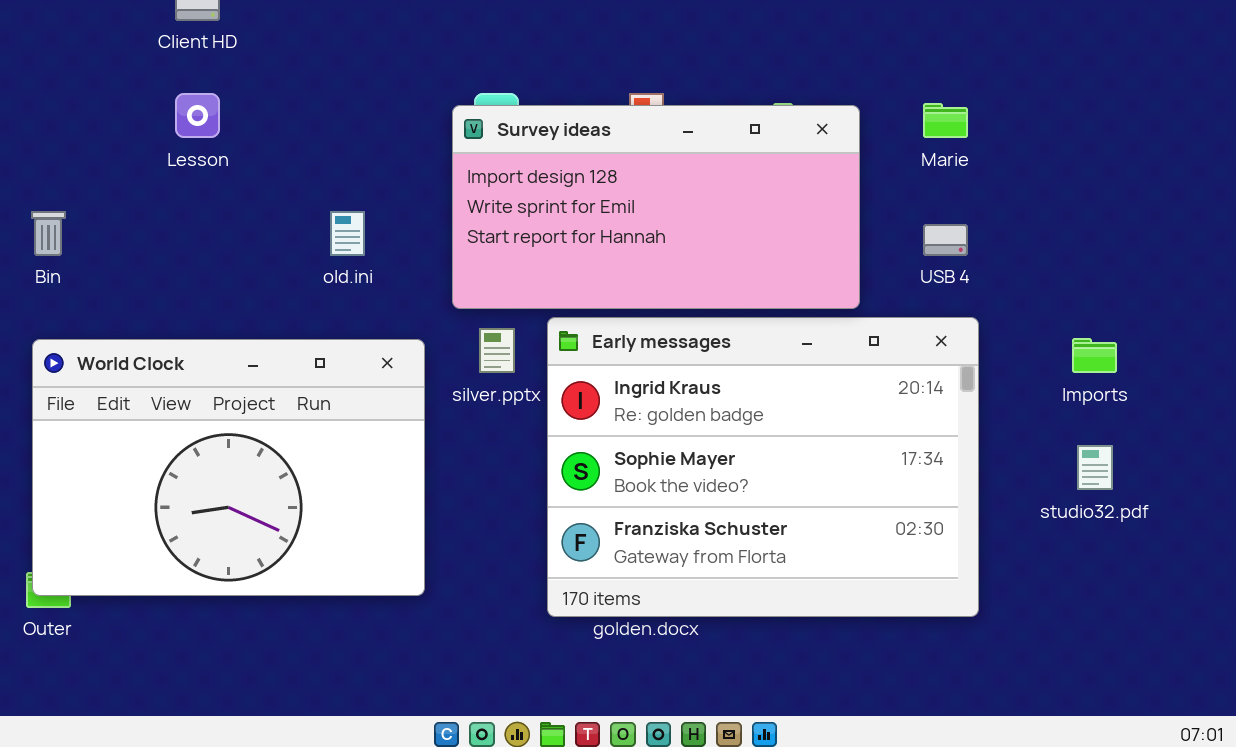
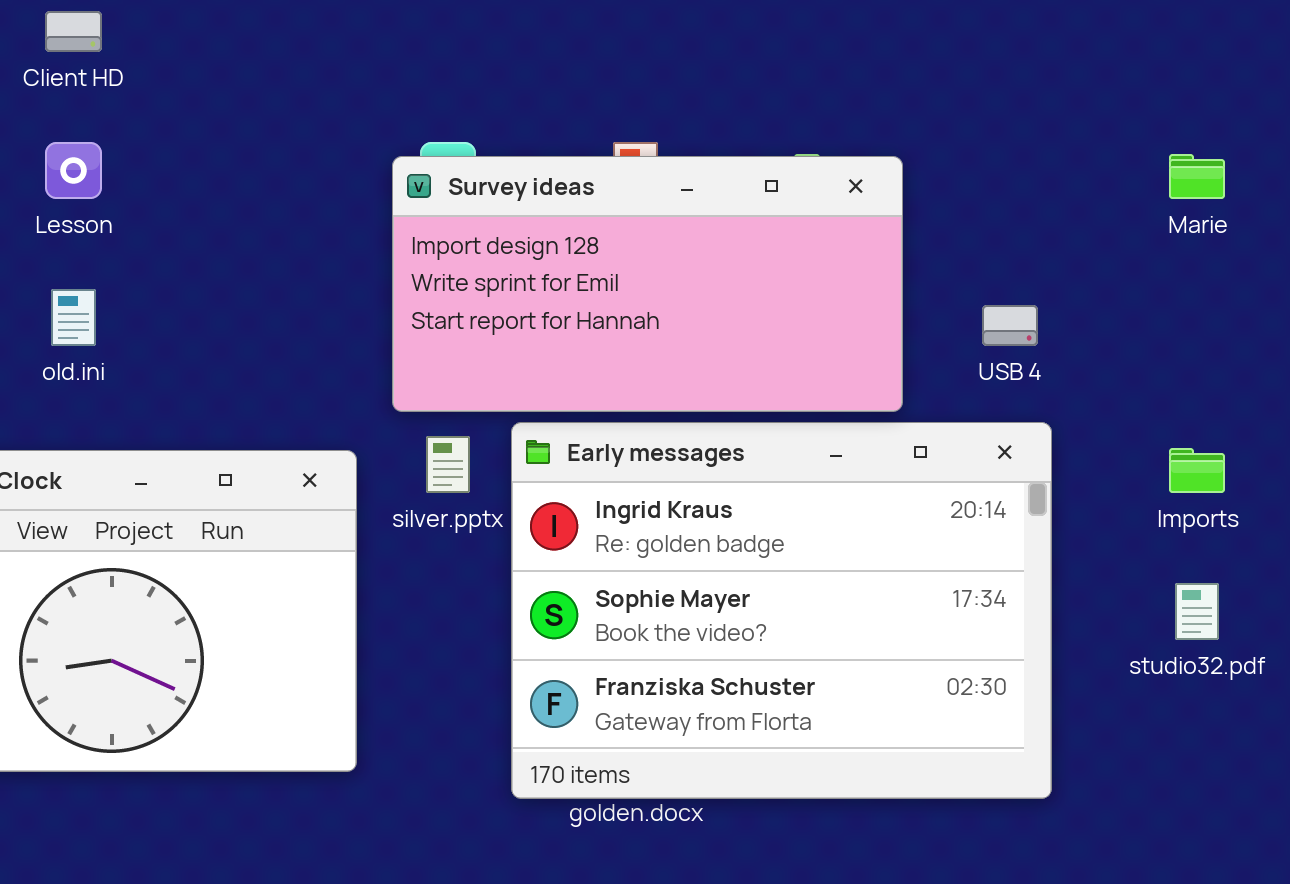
Marie: [923,103,968,138] -> [1169,154,1225,199], moved
old.ini: [330,211,365,256] -> [51,289,96,346], moved

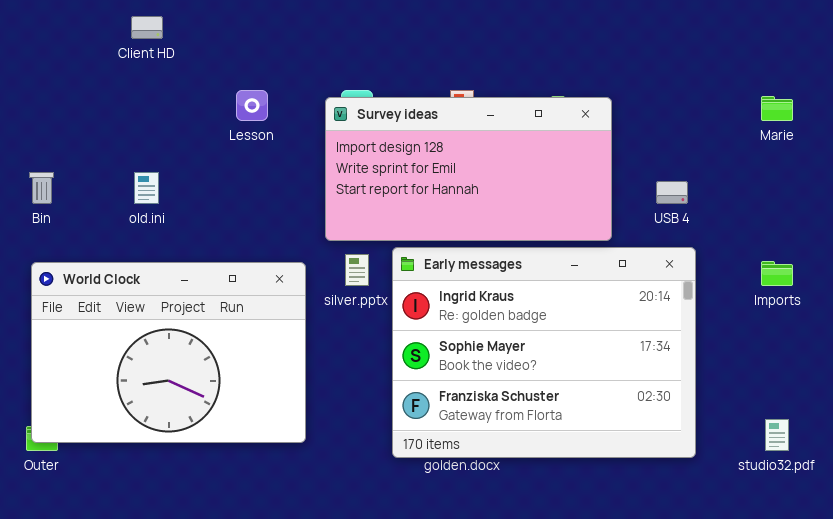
Lesson: [45,142,102,199] -> [236,90,268,121], moved
studio32.pdf: [1175,583,1219,640] -> [765,419,789,451], moved

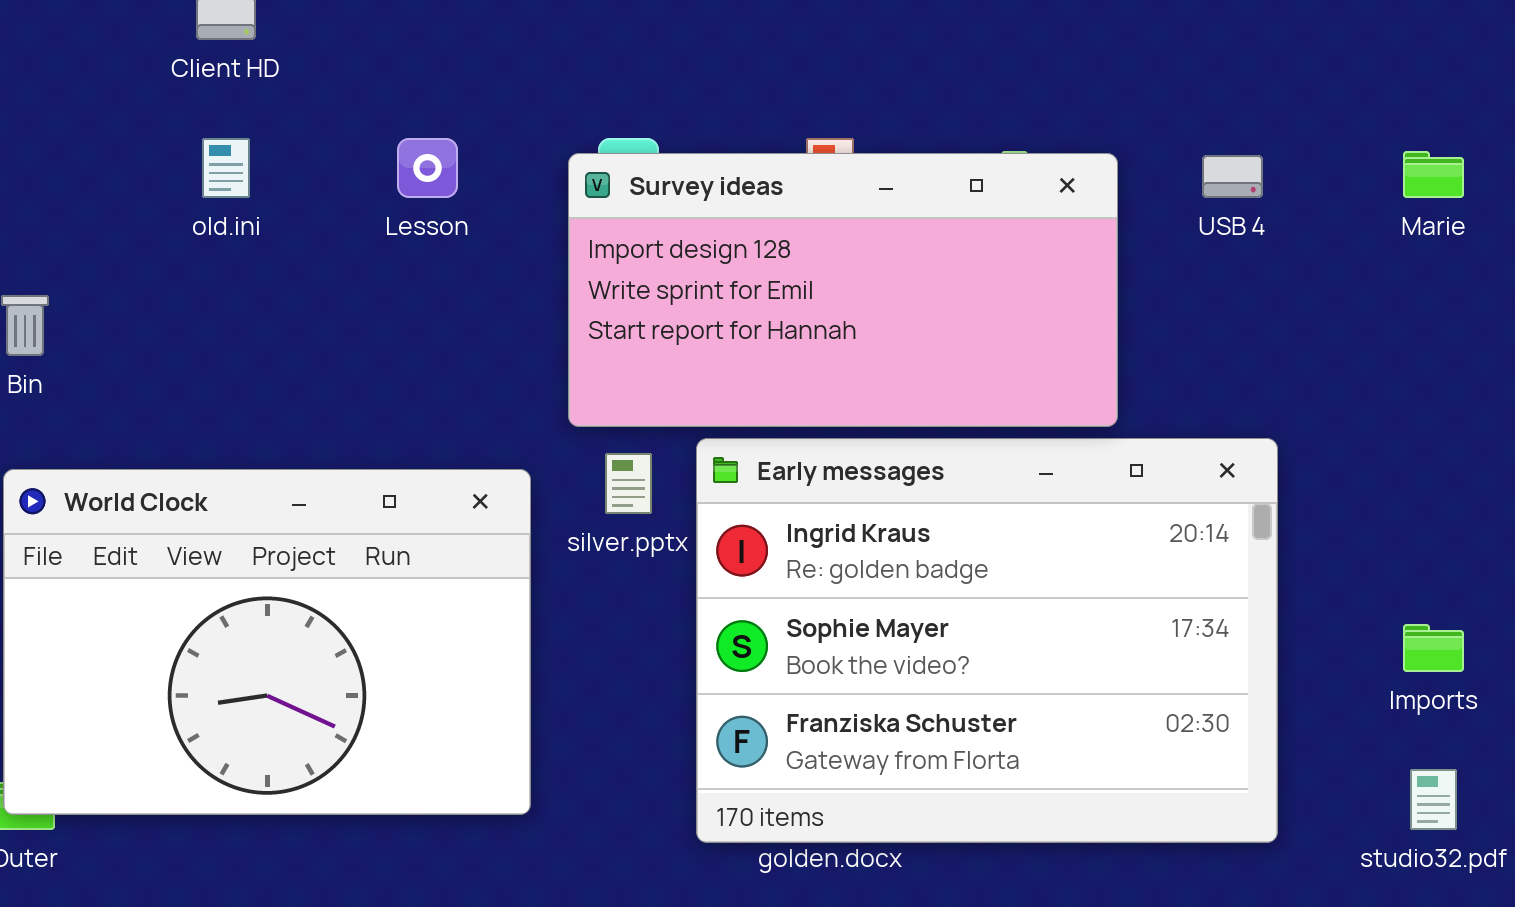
old.ini: [134,172,159,204] -> [202,138,250,198], moved
USB 4: [656,181,688,204] -> [1202,155,1263,198], moved
Imports: [761,261,793,286] -> [1403,624,1464,672], moved

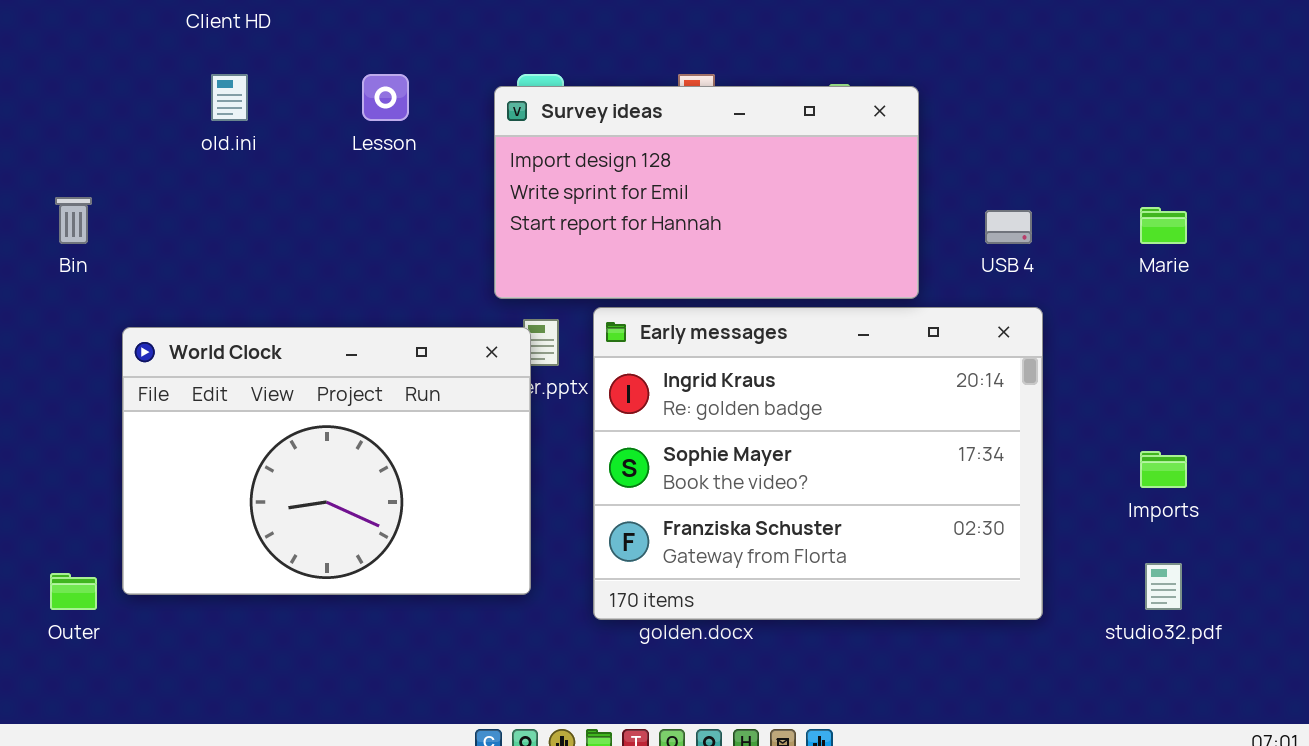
Marie: [1403,151,1464,198] -> [1140,207,1187,244], moved
USB 4: [1202,155,1263,198] -> [985,210,1032,244], moved
World Clock: [3,469,531,815] -> [122,327,531,595], moved

